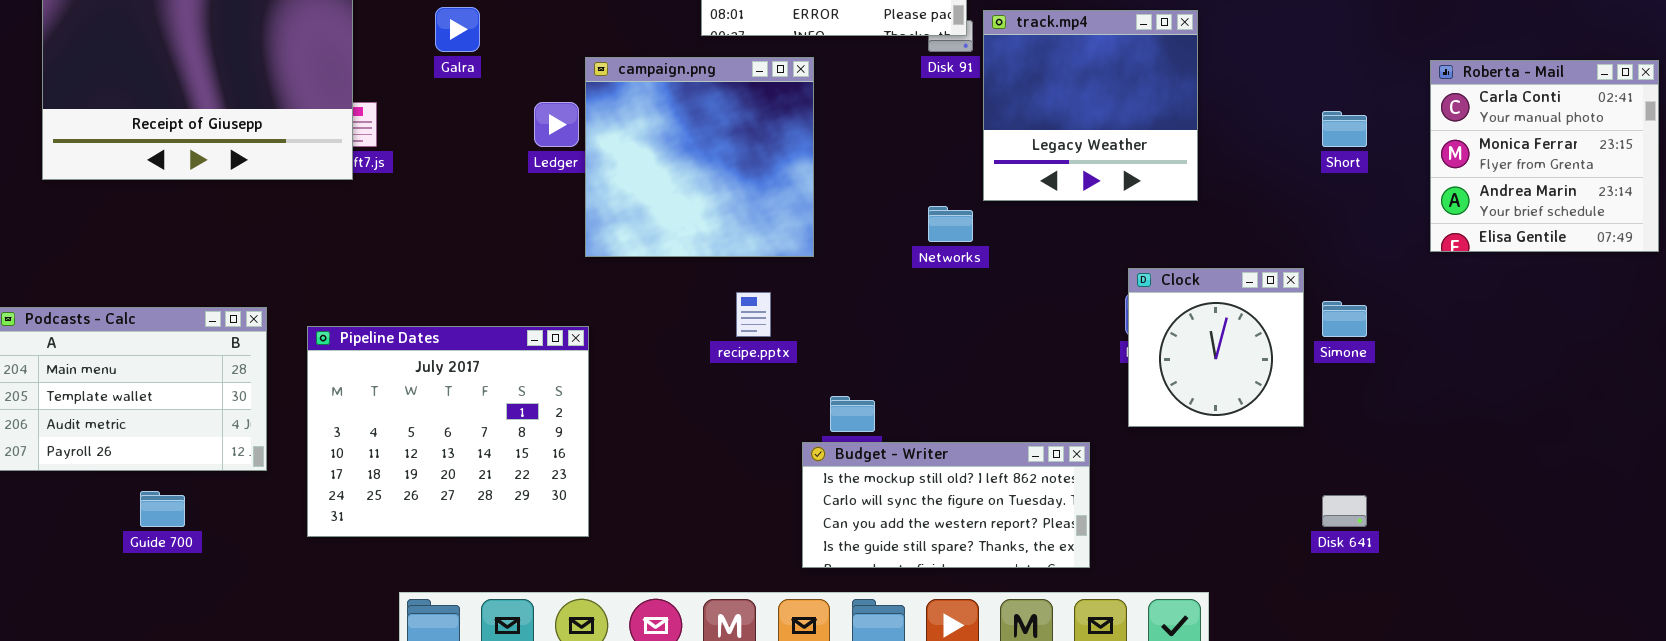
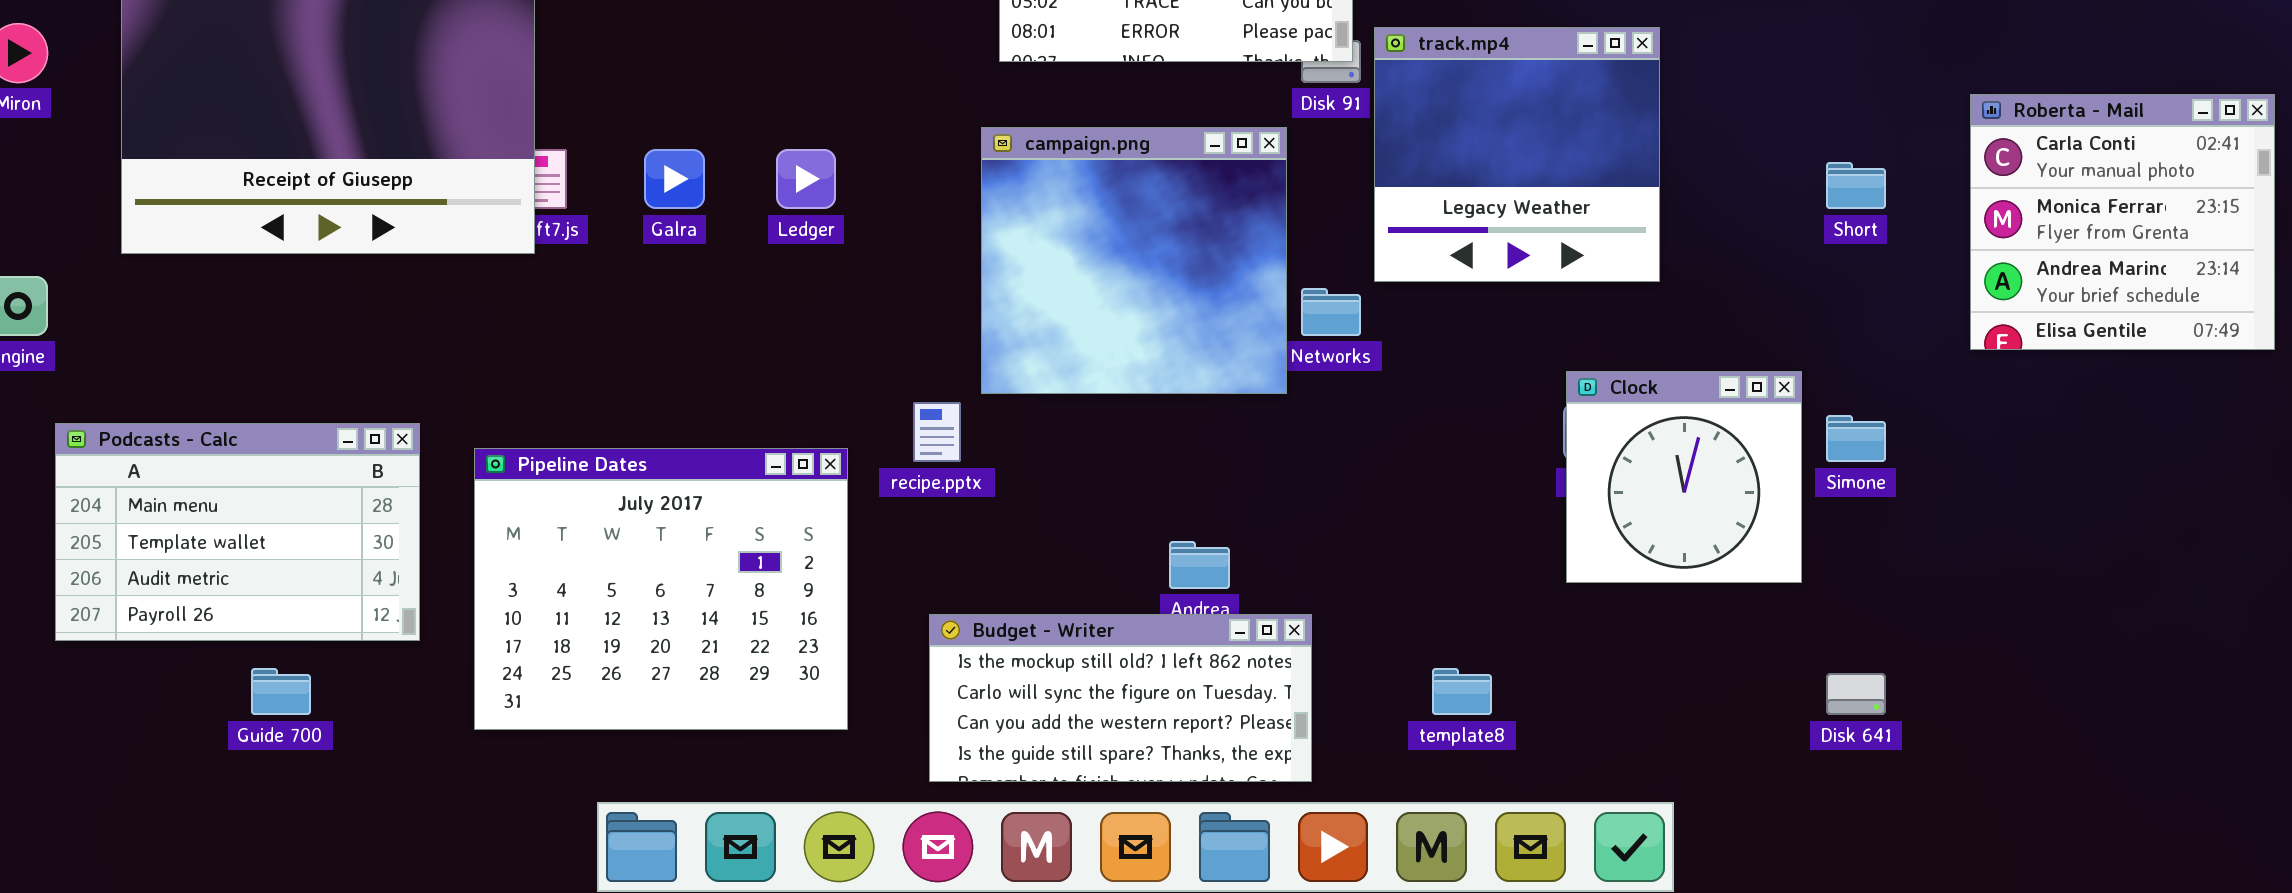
Galra: [435,7,480,52] -> [644,149,705,209], moved
campaign.png: [585,57,814,257] -> [981,127,1287,394], moved
recipe.pptx: [736,292,771,337] -> [913,402,961,462], moved
Budget - Writer: [802,442,1090,568] -> [929,614,1312,782], moved

